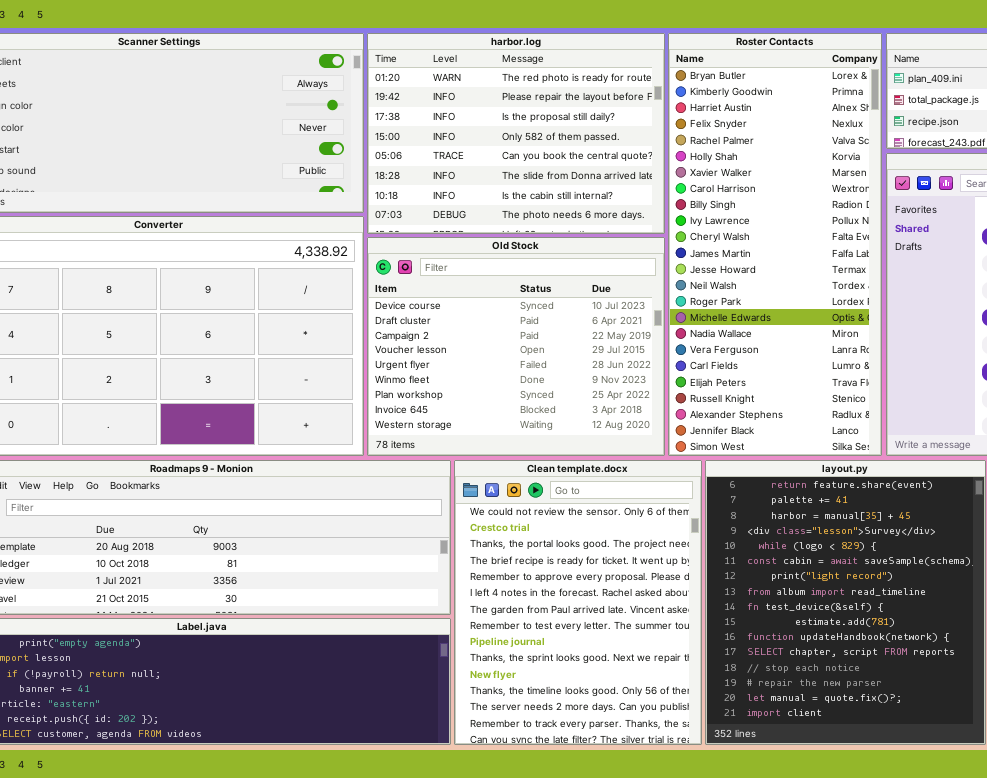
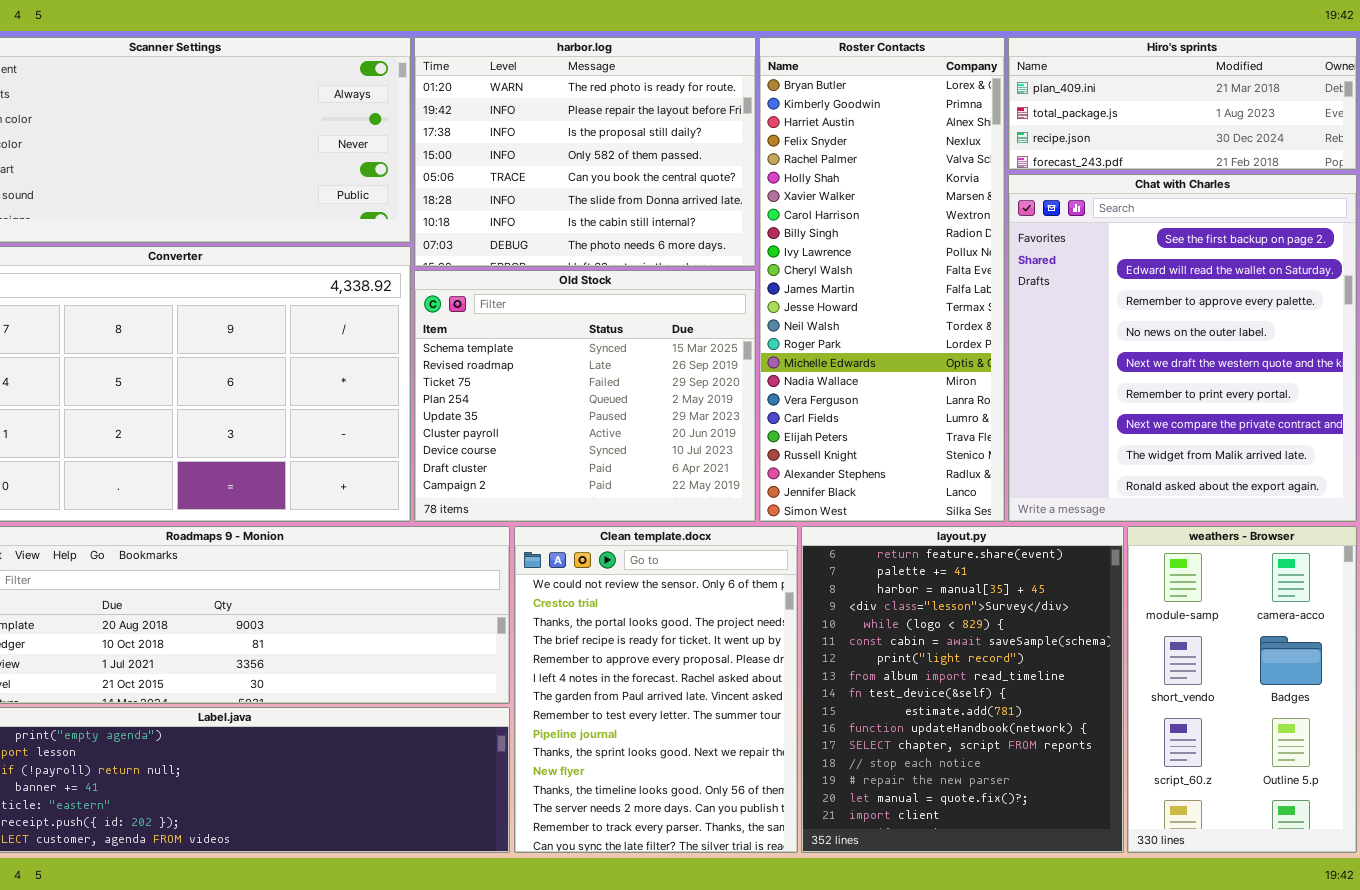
Old Stock: [367,237,665,456] -> [414,270,756,522], scrolled up 6 rows

